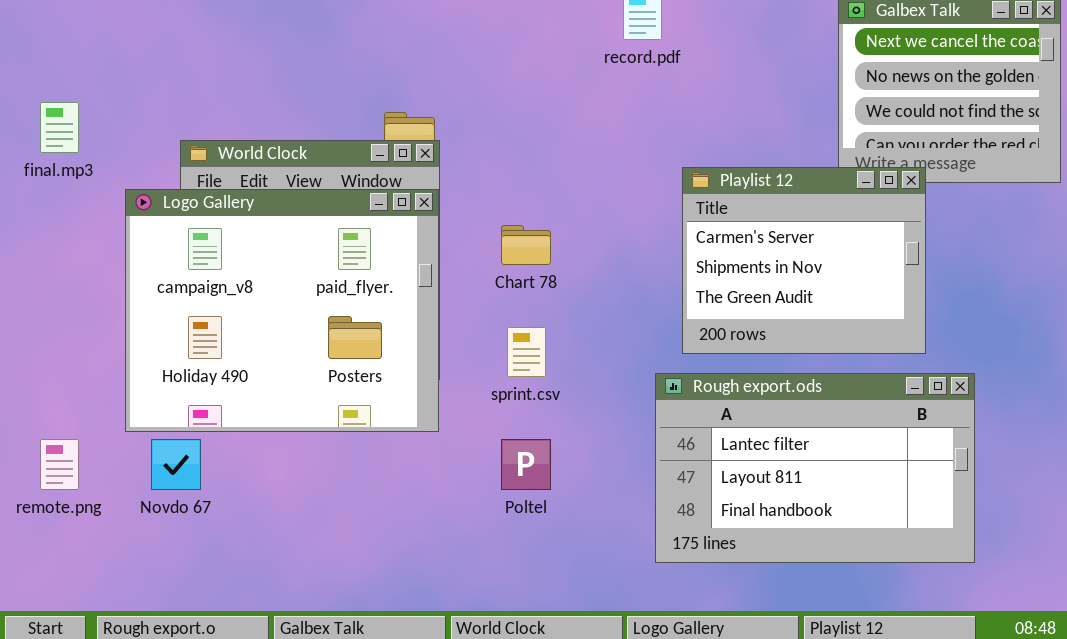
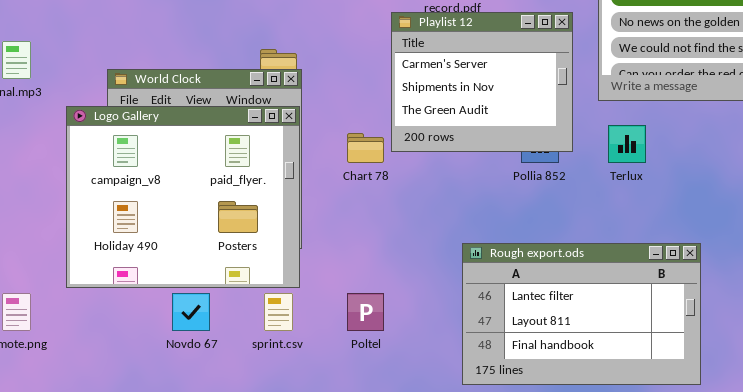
Playlist 12: [682,167,926,354] -> [391,12,573,152], moved
sprint.csv: [507,327,546,377] -> [264,293,293,331], moved
Novdo 67: [151,439,201,490] -> [172,293,210,331], moved

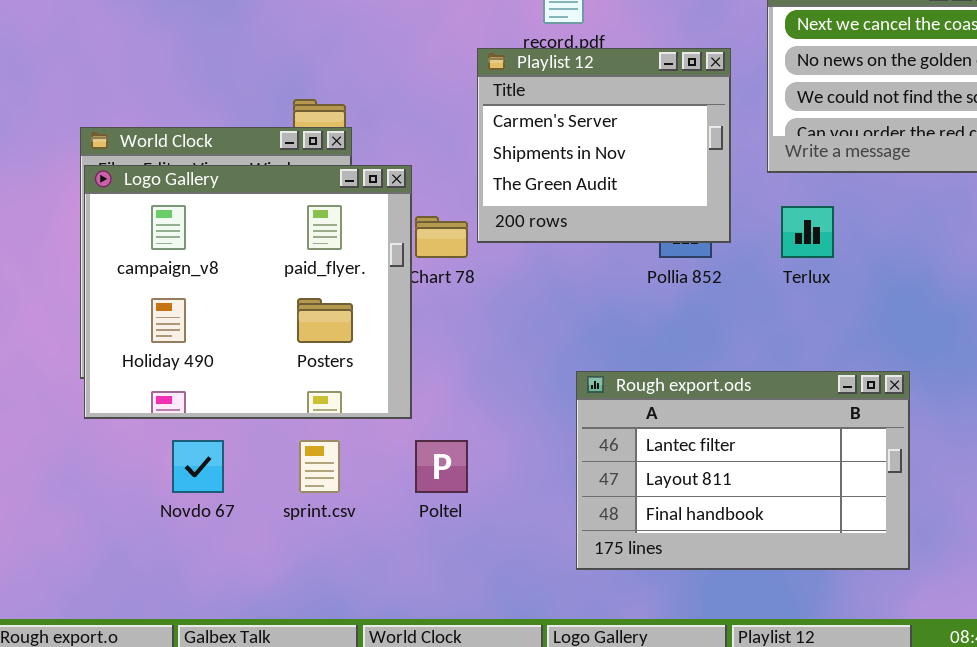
Logo Gallery: [66,106,300,288] -> [84,165,412,419], moved

